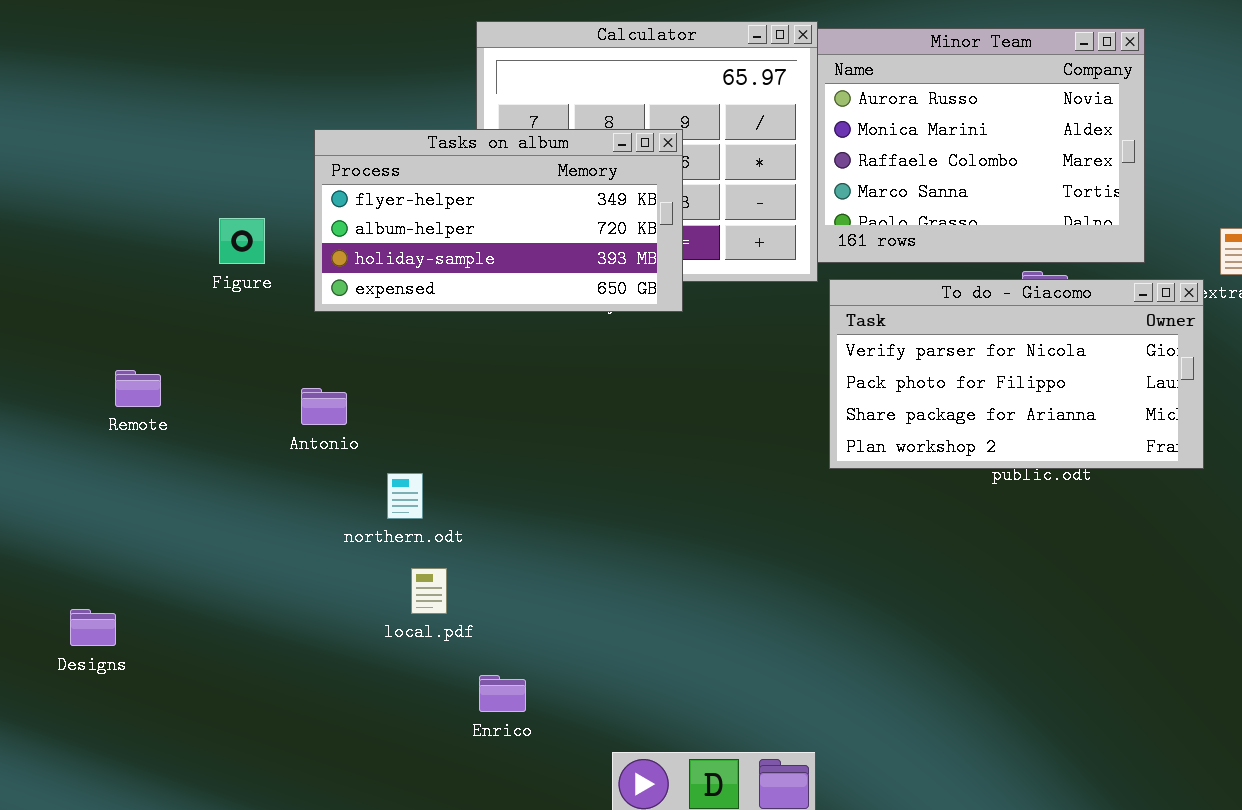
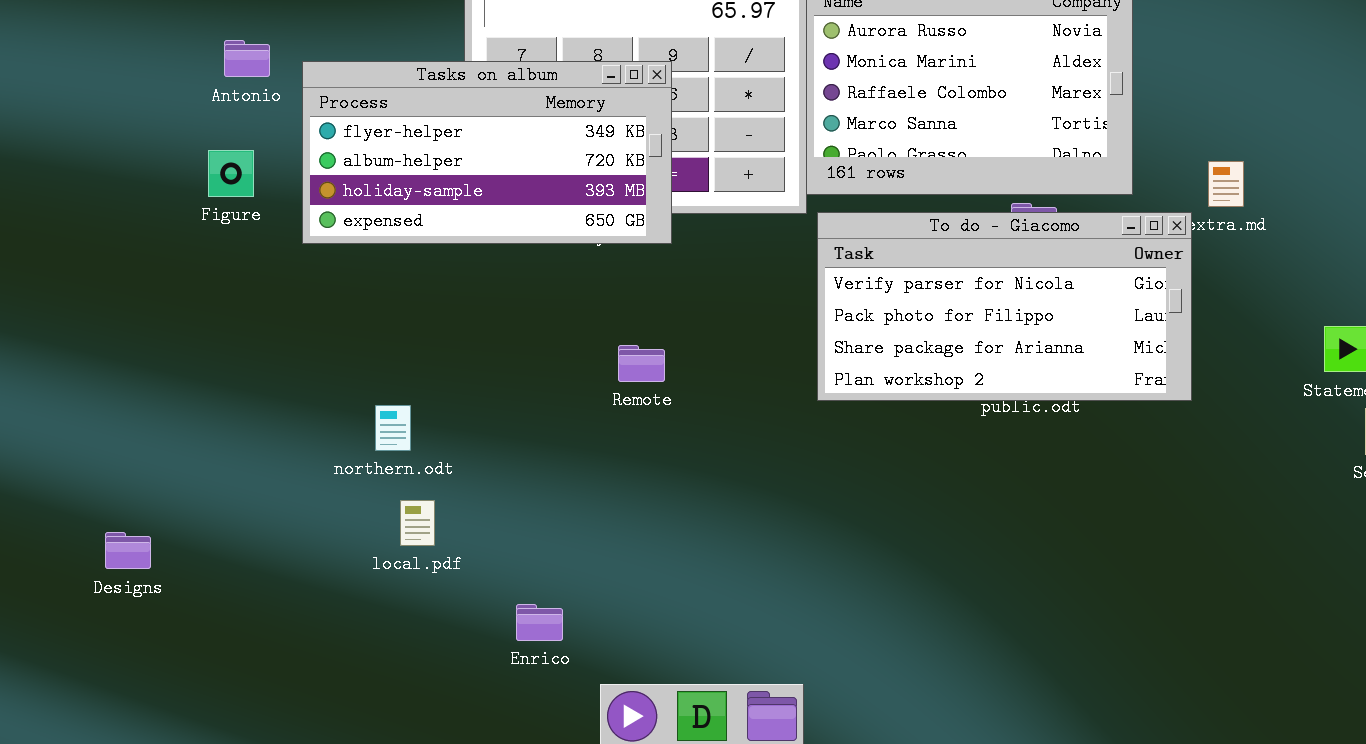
Remote: [115,370,161,407] -> [618,345,665,382], moved
Antonio: [301,388,347,425] -> [224,40,270,77], moved
Designs: [70,609,116,646] -> [105,532,151,569], moved
Enrico: [479,675,526,712] -> [516,604,563,641], moved

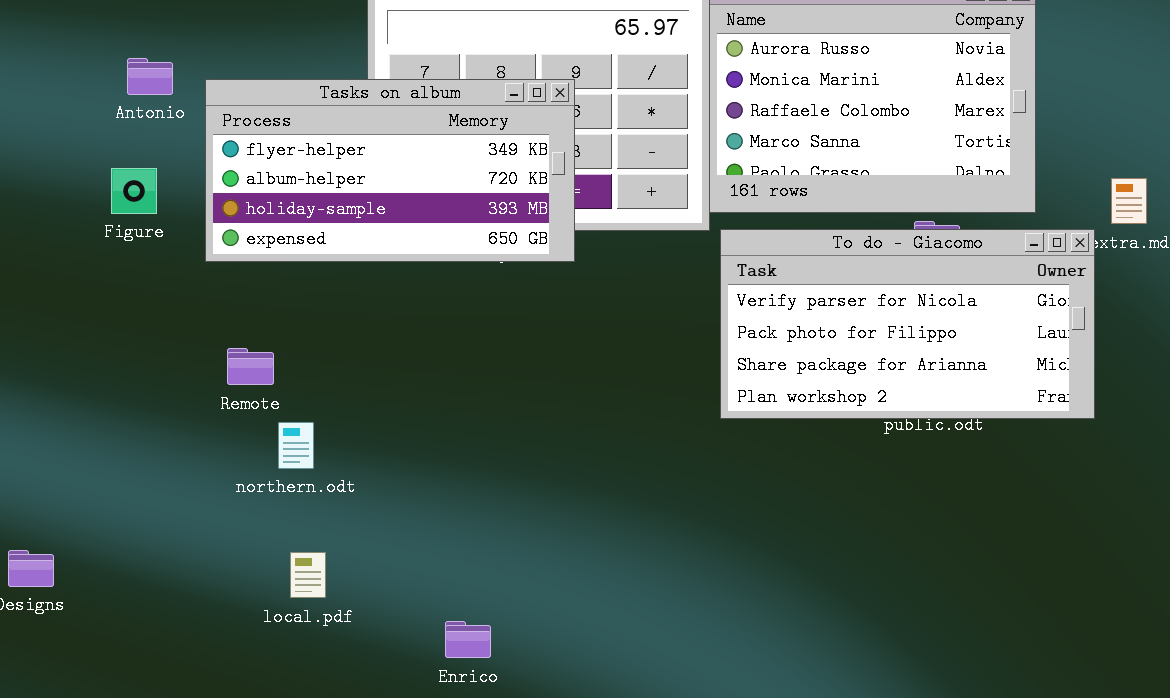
Remote: [618,345,665,382] -> [227,348,274,385], moved
local.pdf: [400,500,435,546] -> [290,552,326,598], moved
Enrico: [516,604,563,641] -> [445,621,491,658], moved

